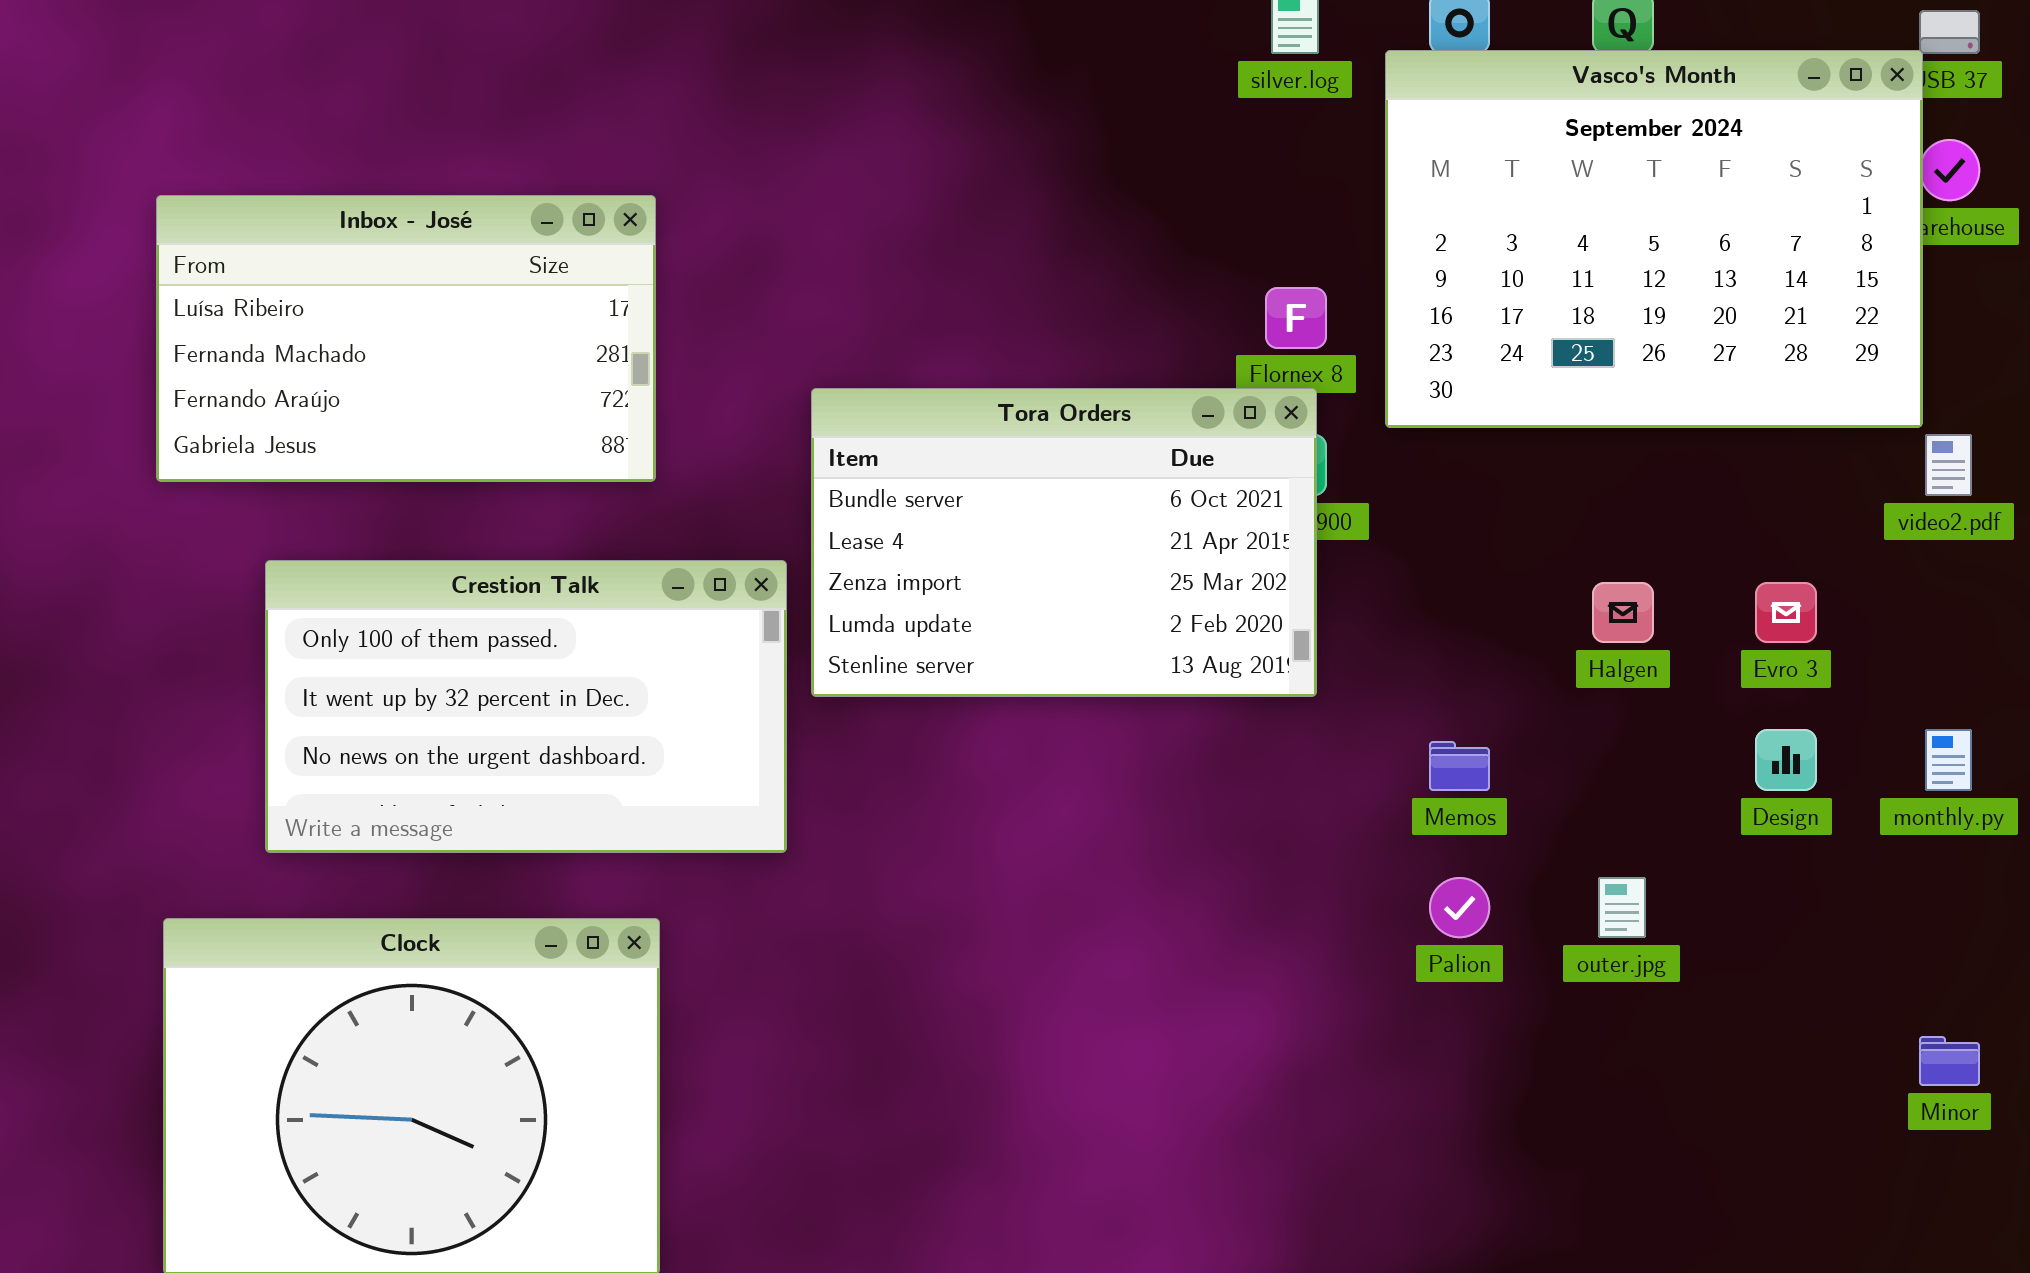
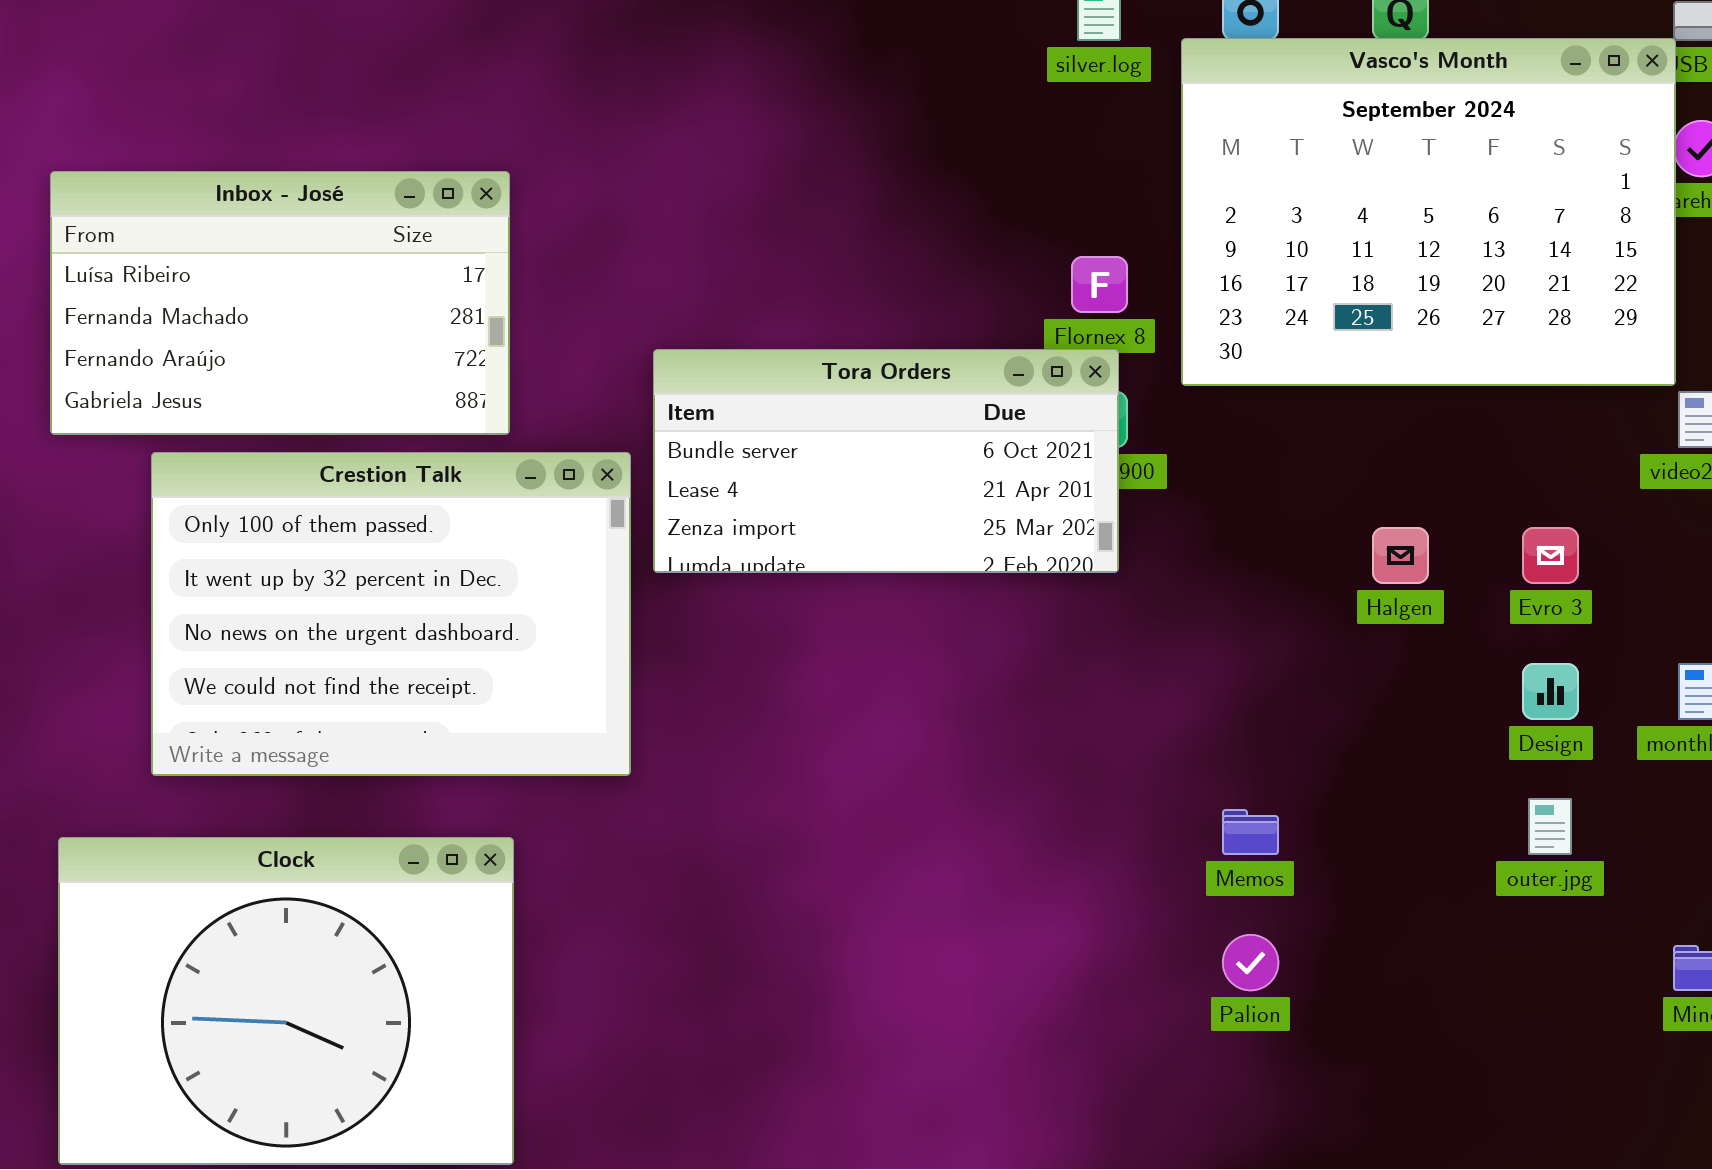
Tora Orders: [811,388,1317,697] -> [653,349,1119,573], resized
Crestion Talk: [265,560,787,853] -> [151,452,631,776], resized
Memos: [1429,741,1490,791] -> [1222,809,1279,855], moved
Palion: [1429,877,1490,938] -> [1222,934,1279,991], moved
outer.jpg: [1598,877,1646,938] -> [1528,798,1572,855], moved

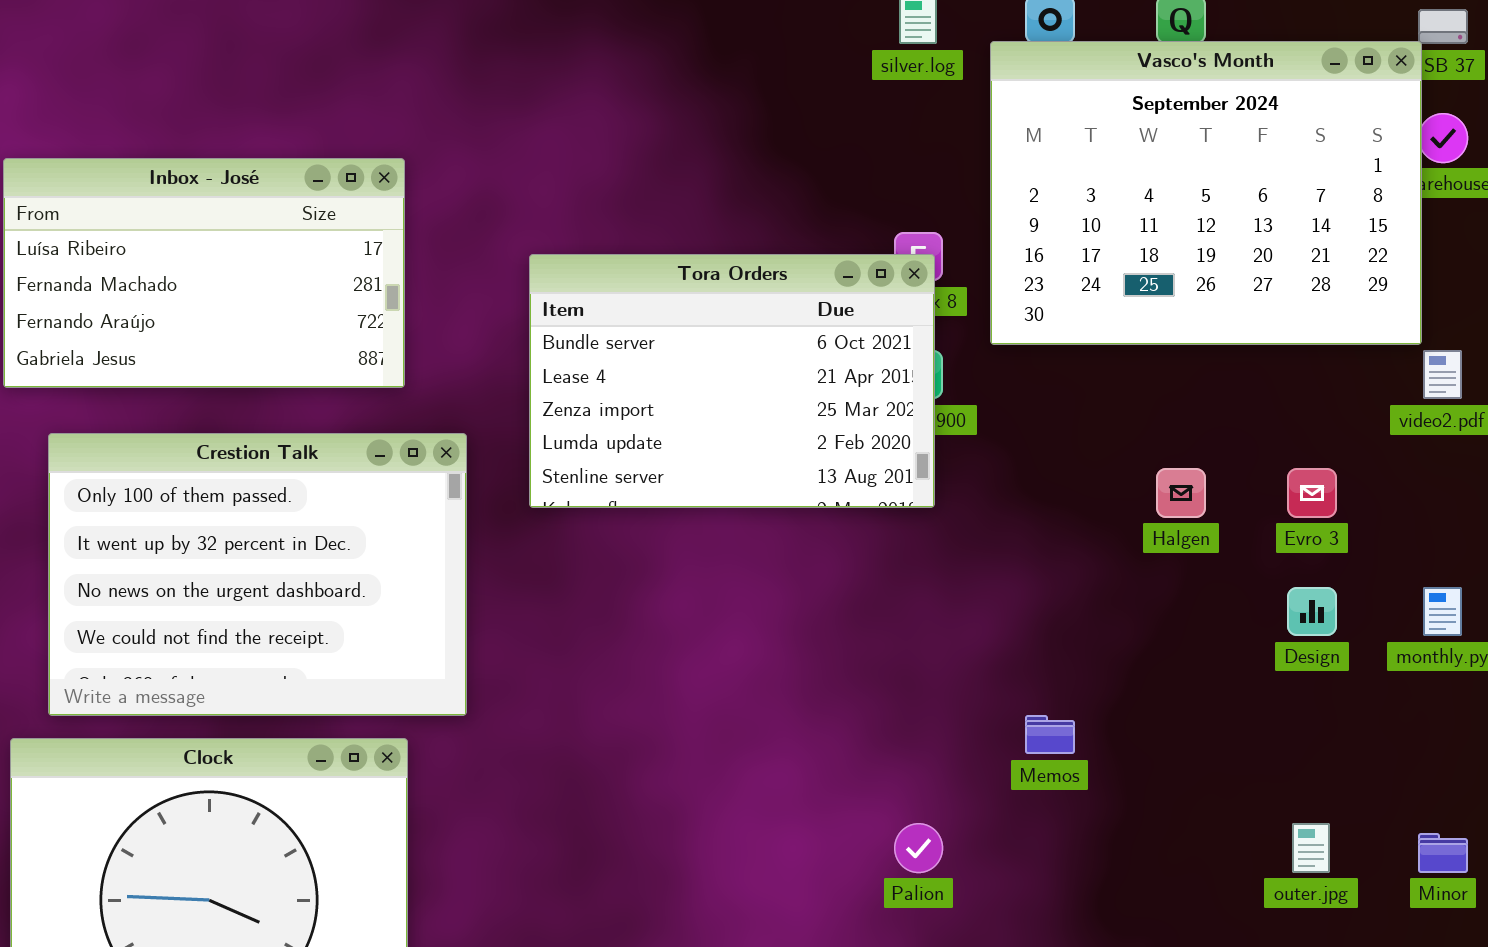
Tora Orders: [653,349,1119,573] -> [529,254,935,508], resized
Crestion Talk: [151,452,631,776] -> [48,433,467,716], moved
outer.jpg: [1528,798,1572,855] -> [1292,823,1330,873], moved
Palion: [1222,934,1279,991] -> [894,823,943,873], moved

